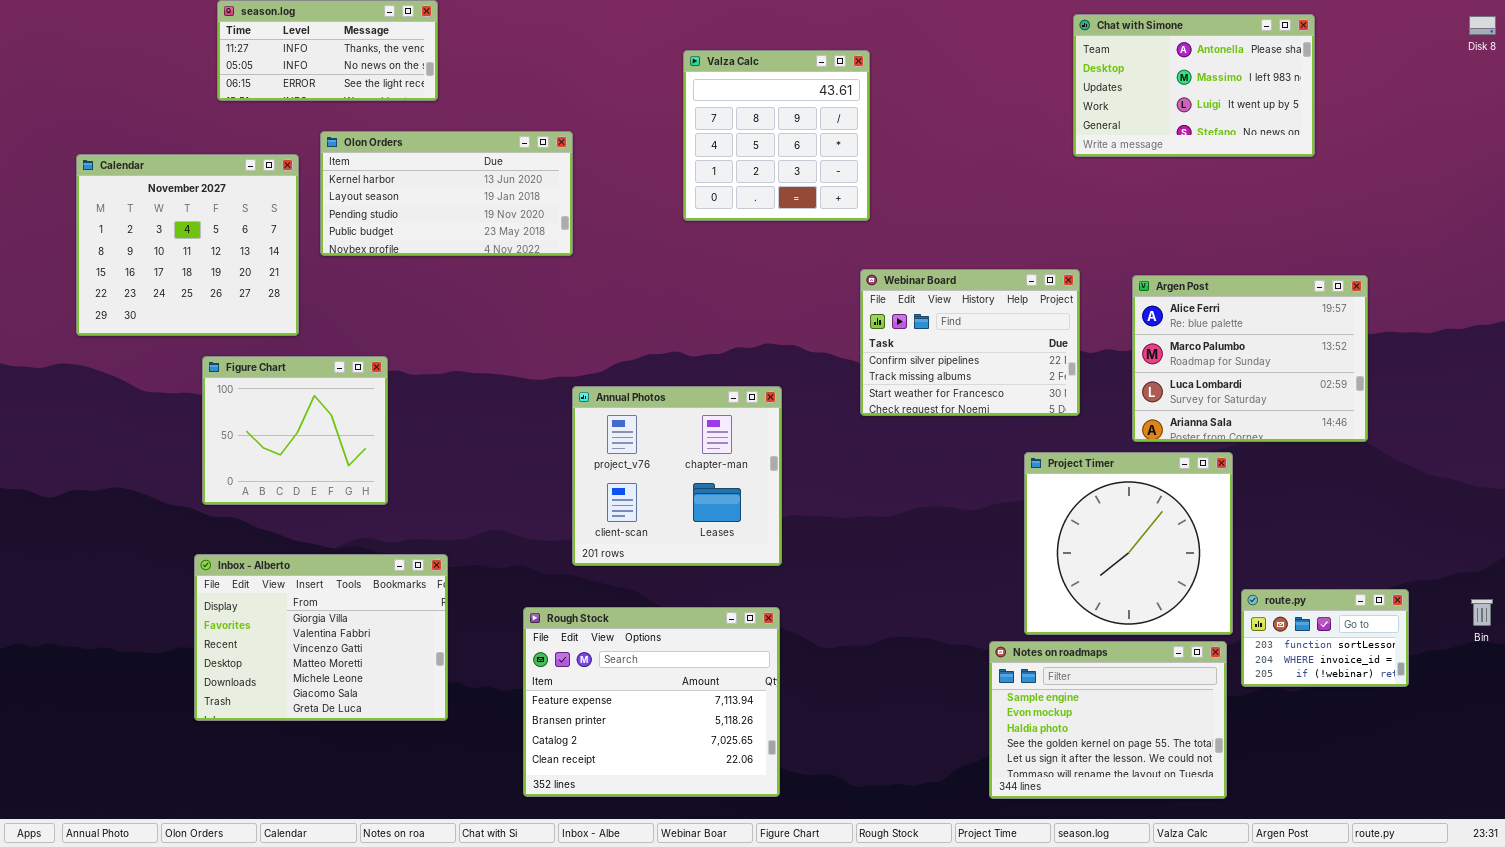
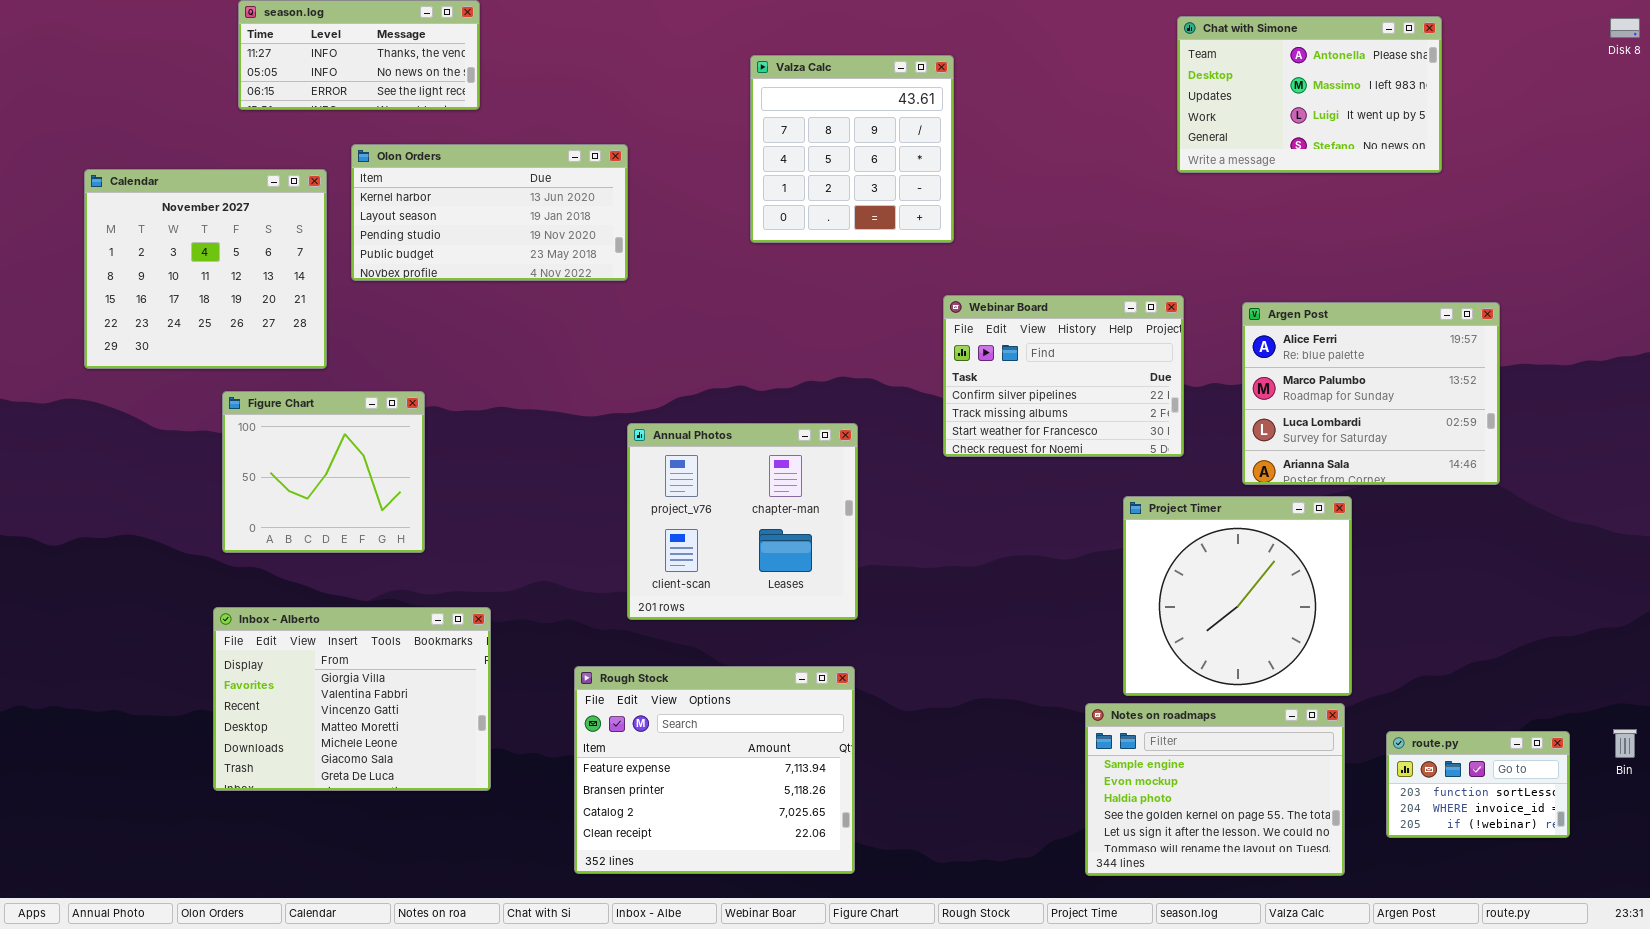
route.py: [1241,589,1409,687] -> [1386,731,1570,838], moved
Bin: [1471,599,1493,626] -> [1613,729,1637,758], moved

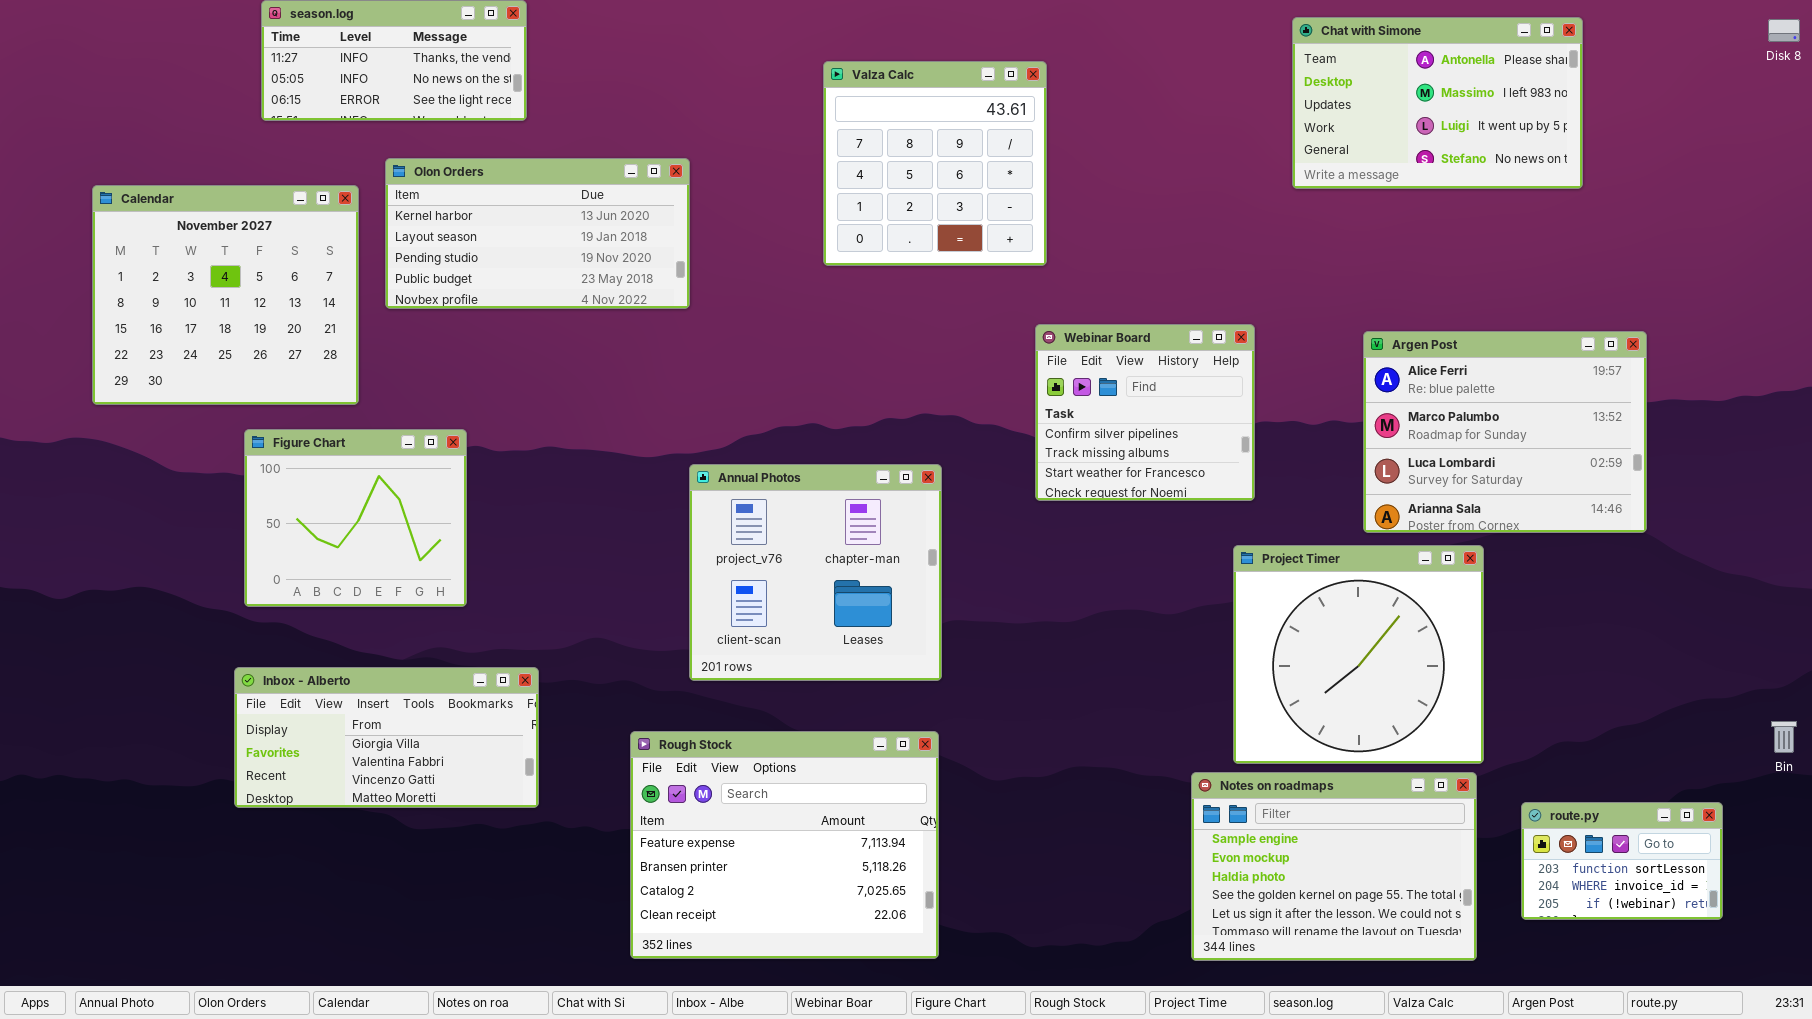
Webinar Board: [943,295,1184,457] -> [1035,324,1255,501], resized
Inbox - Alberto: [213,607,491,791] -> [234,667,539,808], resized
Bin: [1613,729,1637,758] -> [1771,721,1797,753], moved

